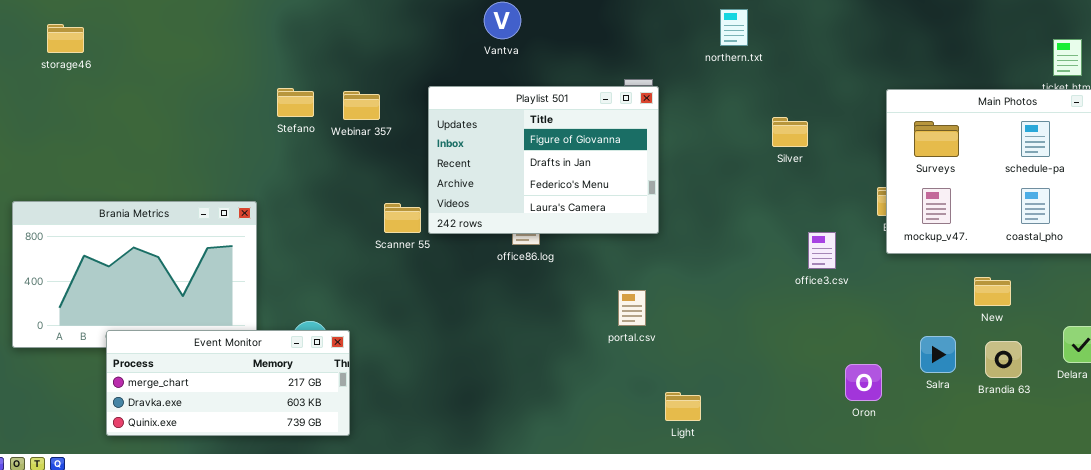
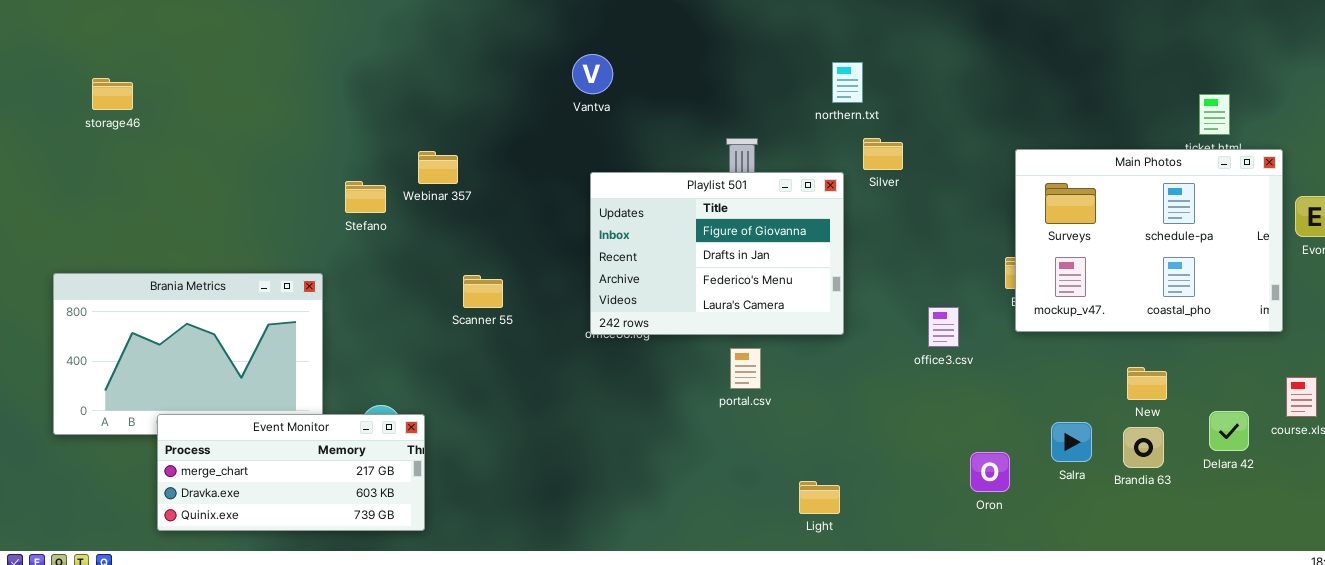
Playlist 501: [428,86,659,234] -> [590,172,844,335], moved
Stefano: [277,88,314,117] -> [345,181,386,213], moved
Silver: [772,117,808,147] -> [863,138,903,170], moved
New: [974,277,1011,306] -> [1127,367,1167,400], moved
portal.csv: [618,290,646,326] -> [730,348,761,389], moved
Light: [665,392,701,421] -> [799,481,840,514], moved

